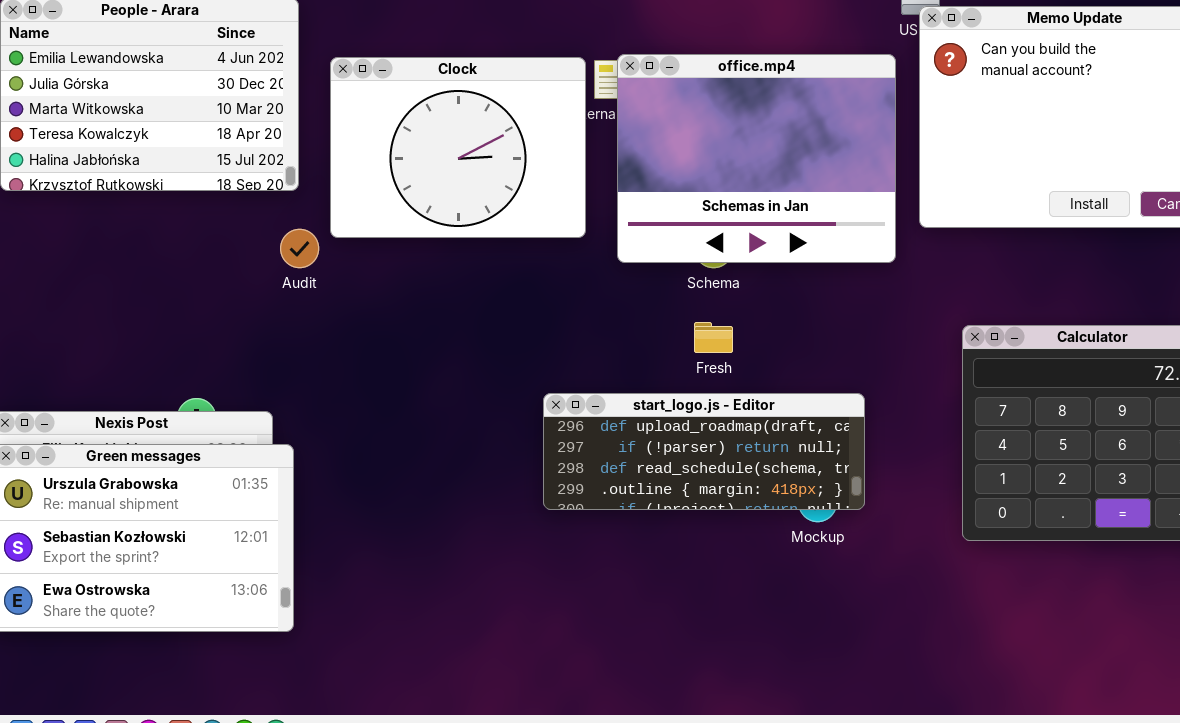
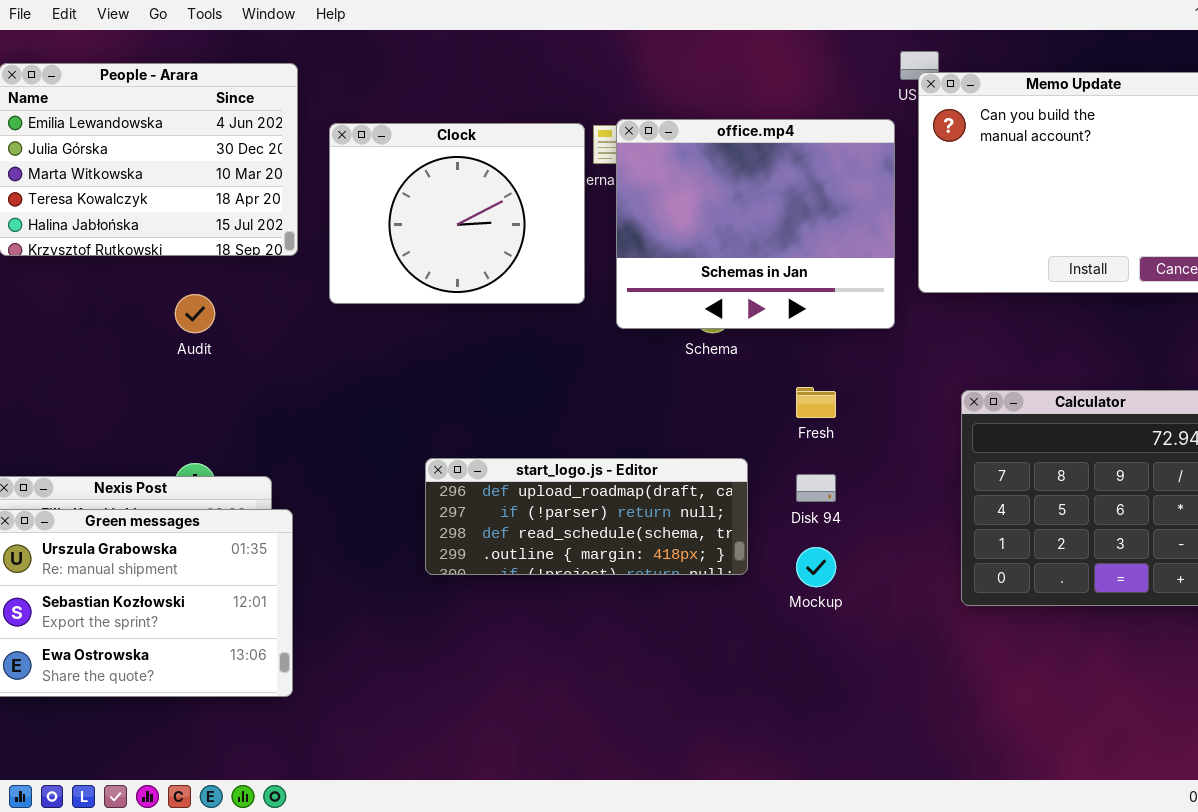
Audit: [280,229,319,268] -> [175,294,215,333], moved
Fresh: [694,322,733,353] -> [796,387,836,418], moved
start_logo.js - Editor: [543,393,865,510] -> [425,458,748,575], moved

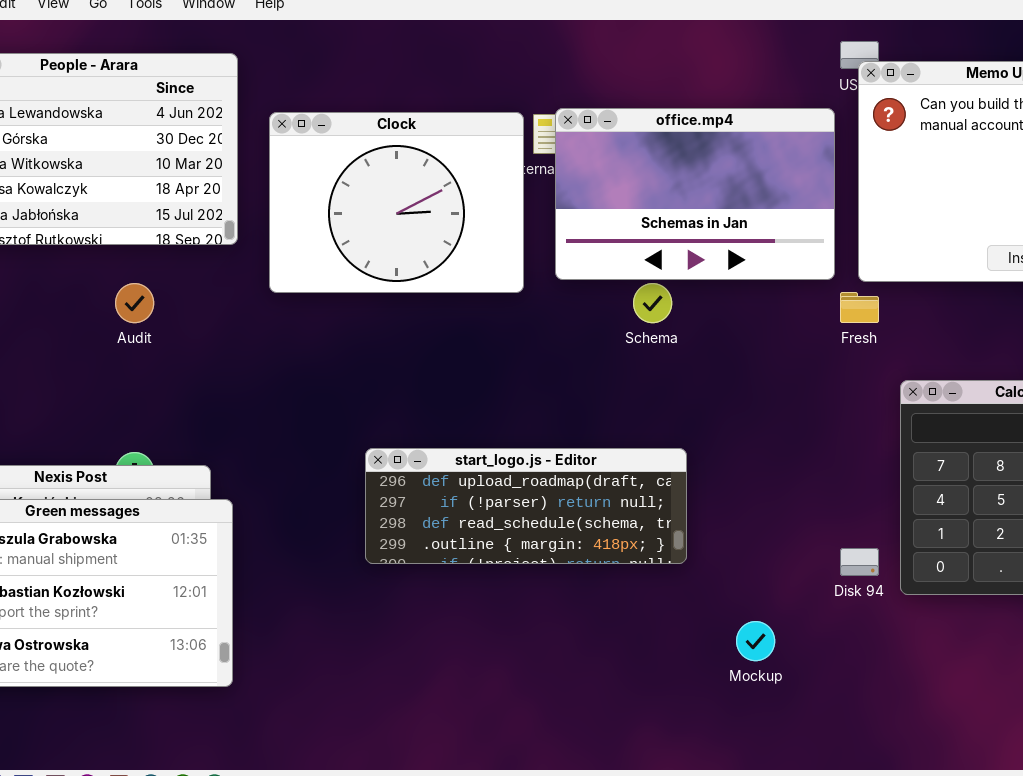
office.mp4: [616,119,895,329] -> [555,108,835,280], resized
Fresh: [796,387,836,418] -> [840,292,879,323], moved
Disk 94: [796,474,836,502] -> [840,548,879,576], moved
Mockup: [796,547,836,587] -> [736,621,775,661], moved

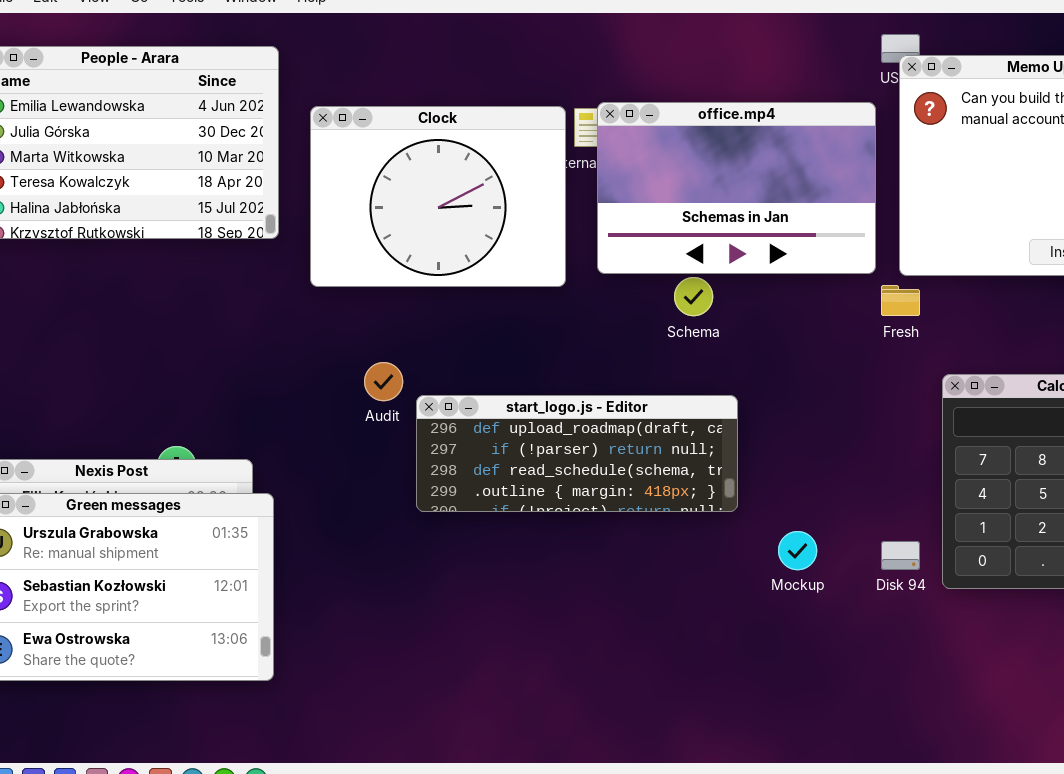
Audit: [115,283,154,323] -> [364,362,403,401], moved
start_logo.js - Editor: [365,448,687,564] -> [416,395,738,512], moved
Mockup: [736,621,775,661] -> [778,531,817,570], moved

